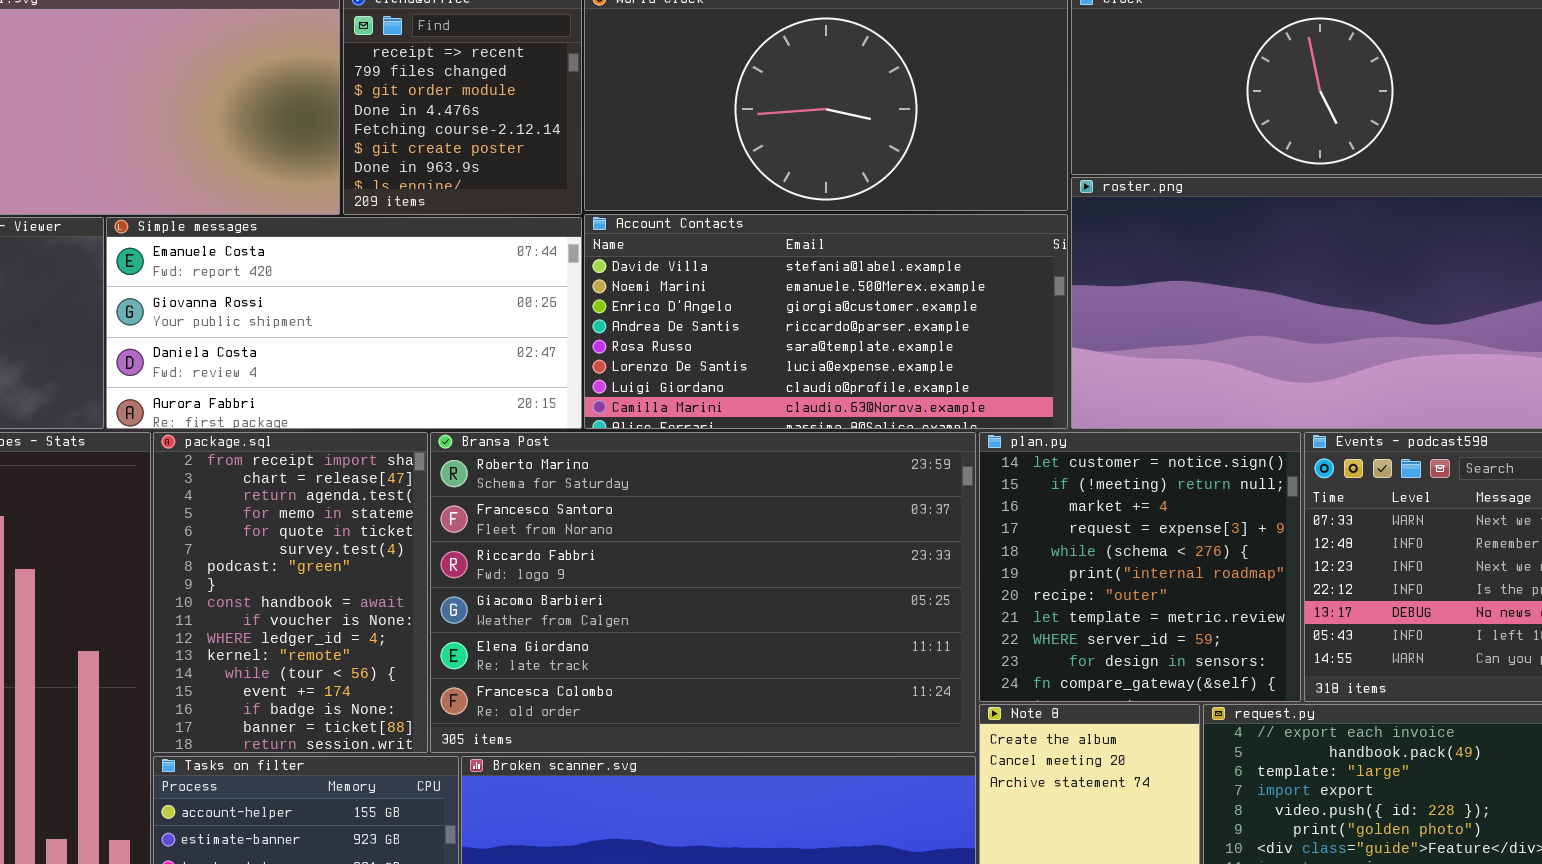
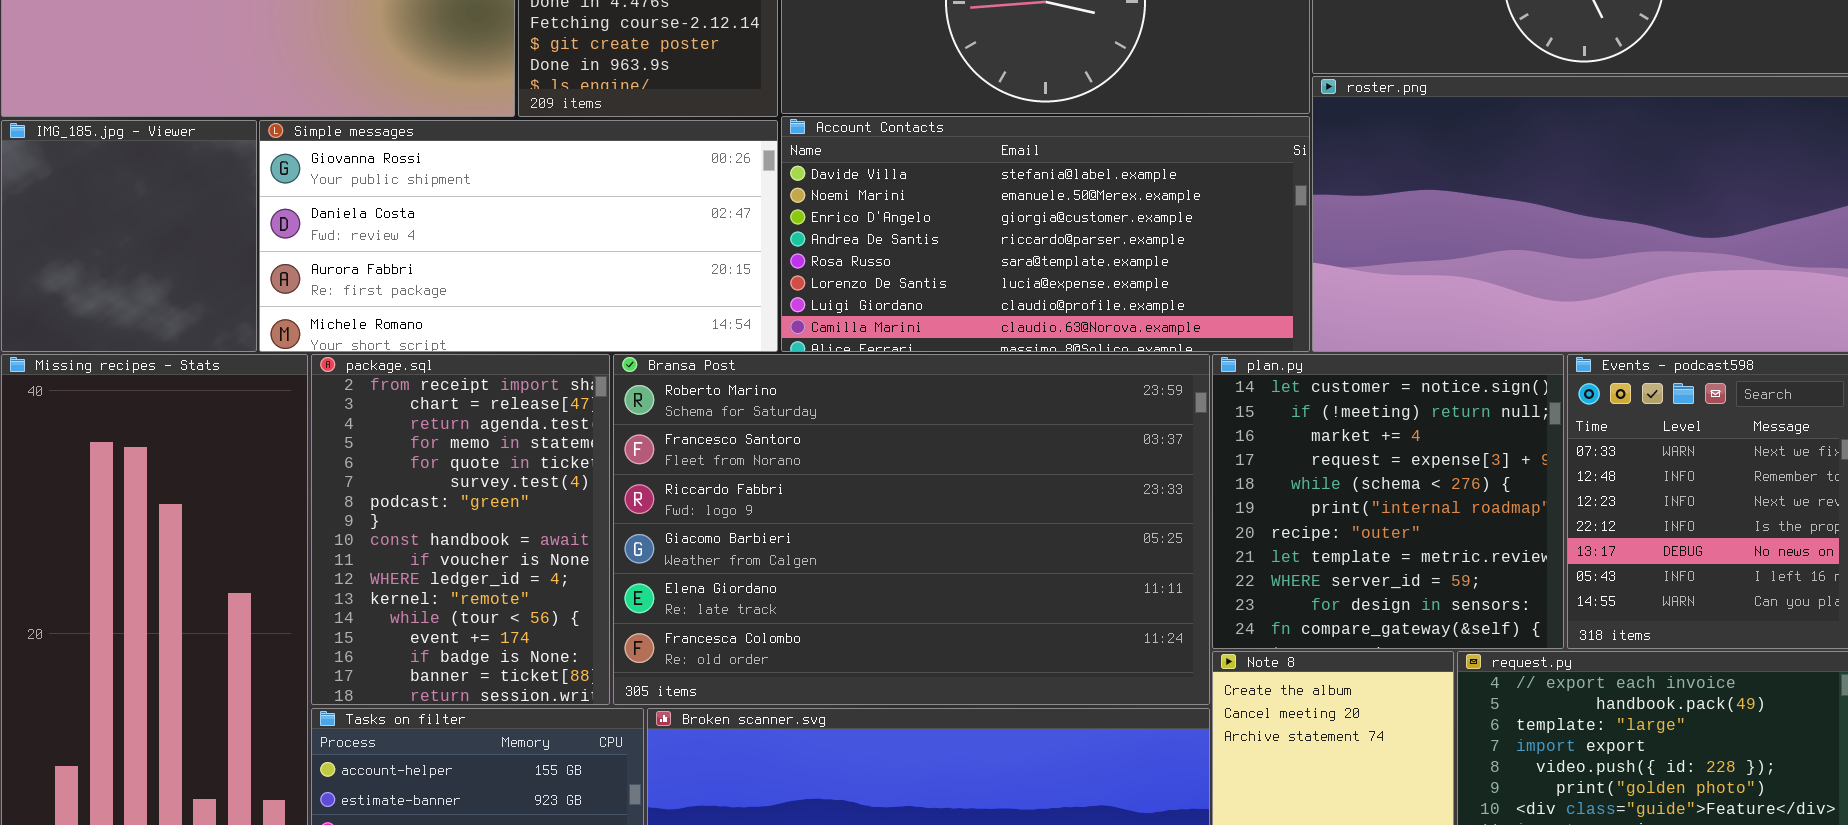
Simple messages: [106,217,582,429] -> [259,120,778,352], scrolled down 1 row

